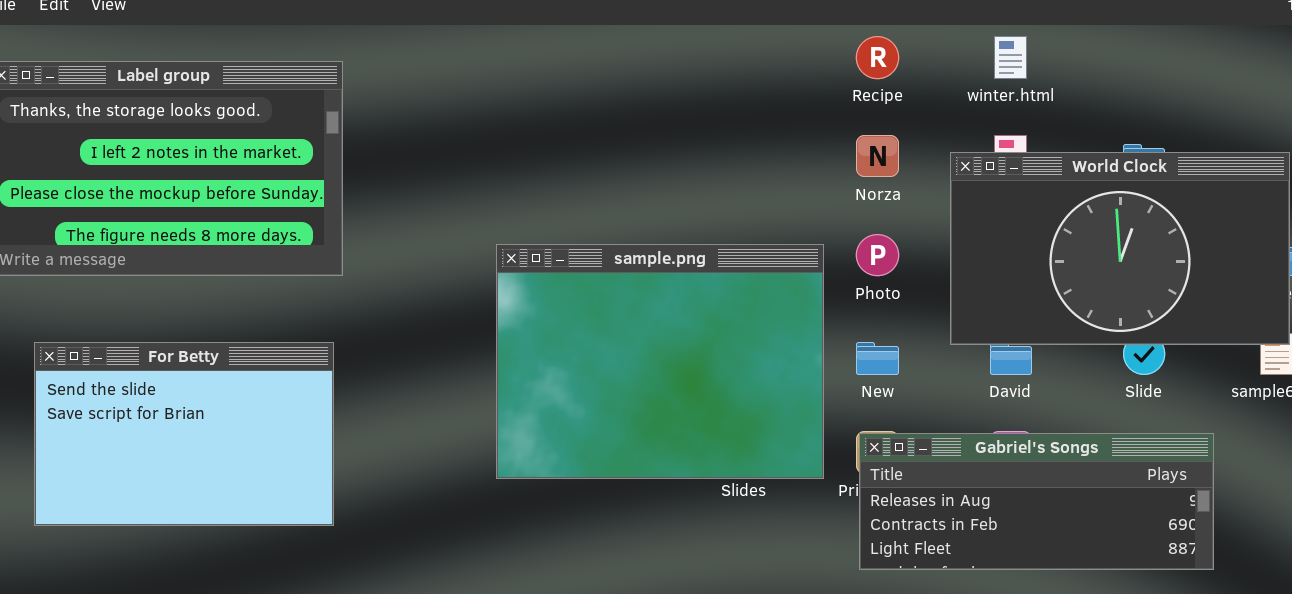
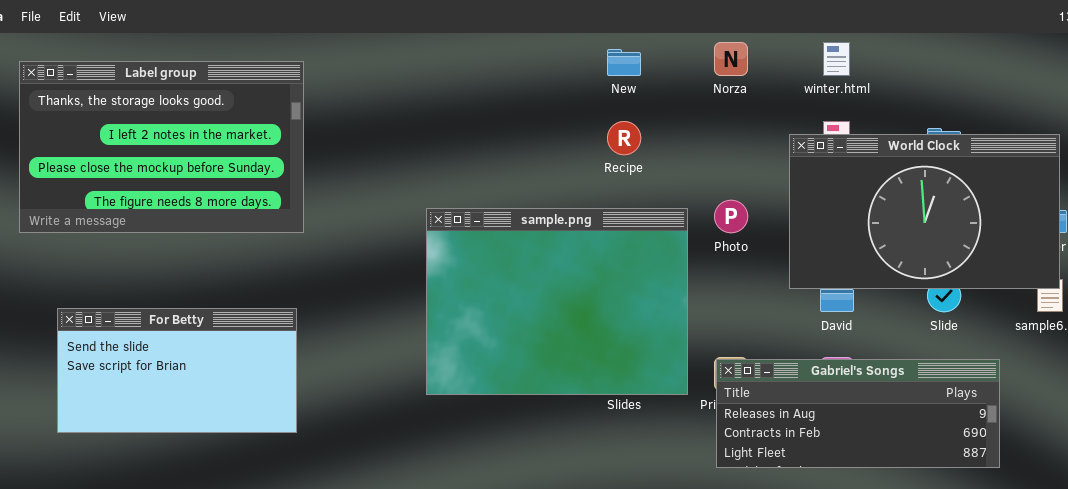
Recipe: [856,36,899,79] -> [607,121,641,155], moved
Norza: [856,135,899,177] -> [714,42,748,76], moved
For Betty: [34,342,334,526] -> [57,308,297,433], resized
New: [856,342,899,375] -> [607,49,641,76], moved

